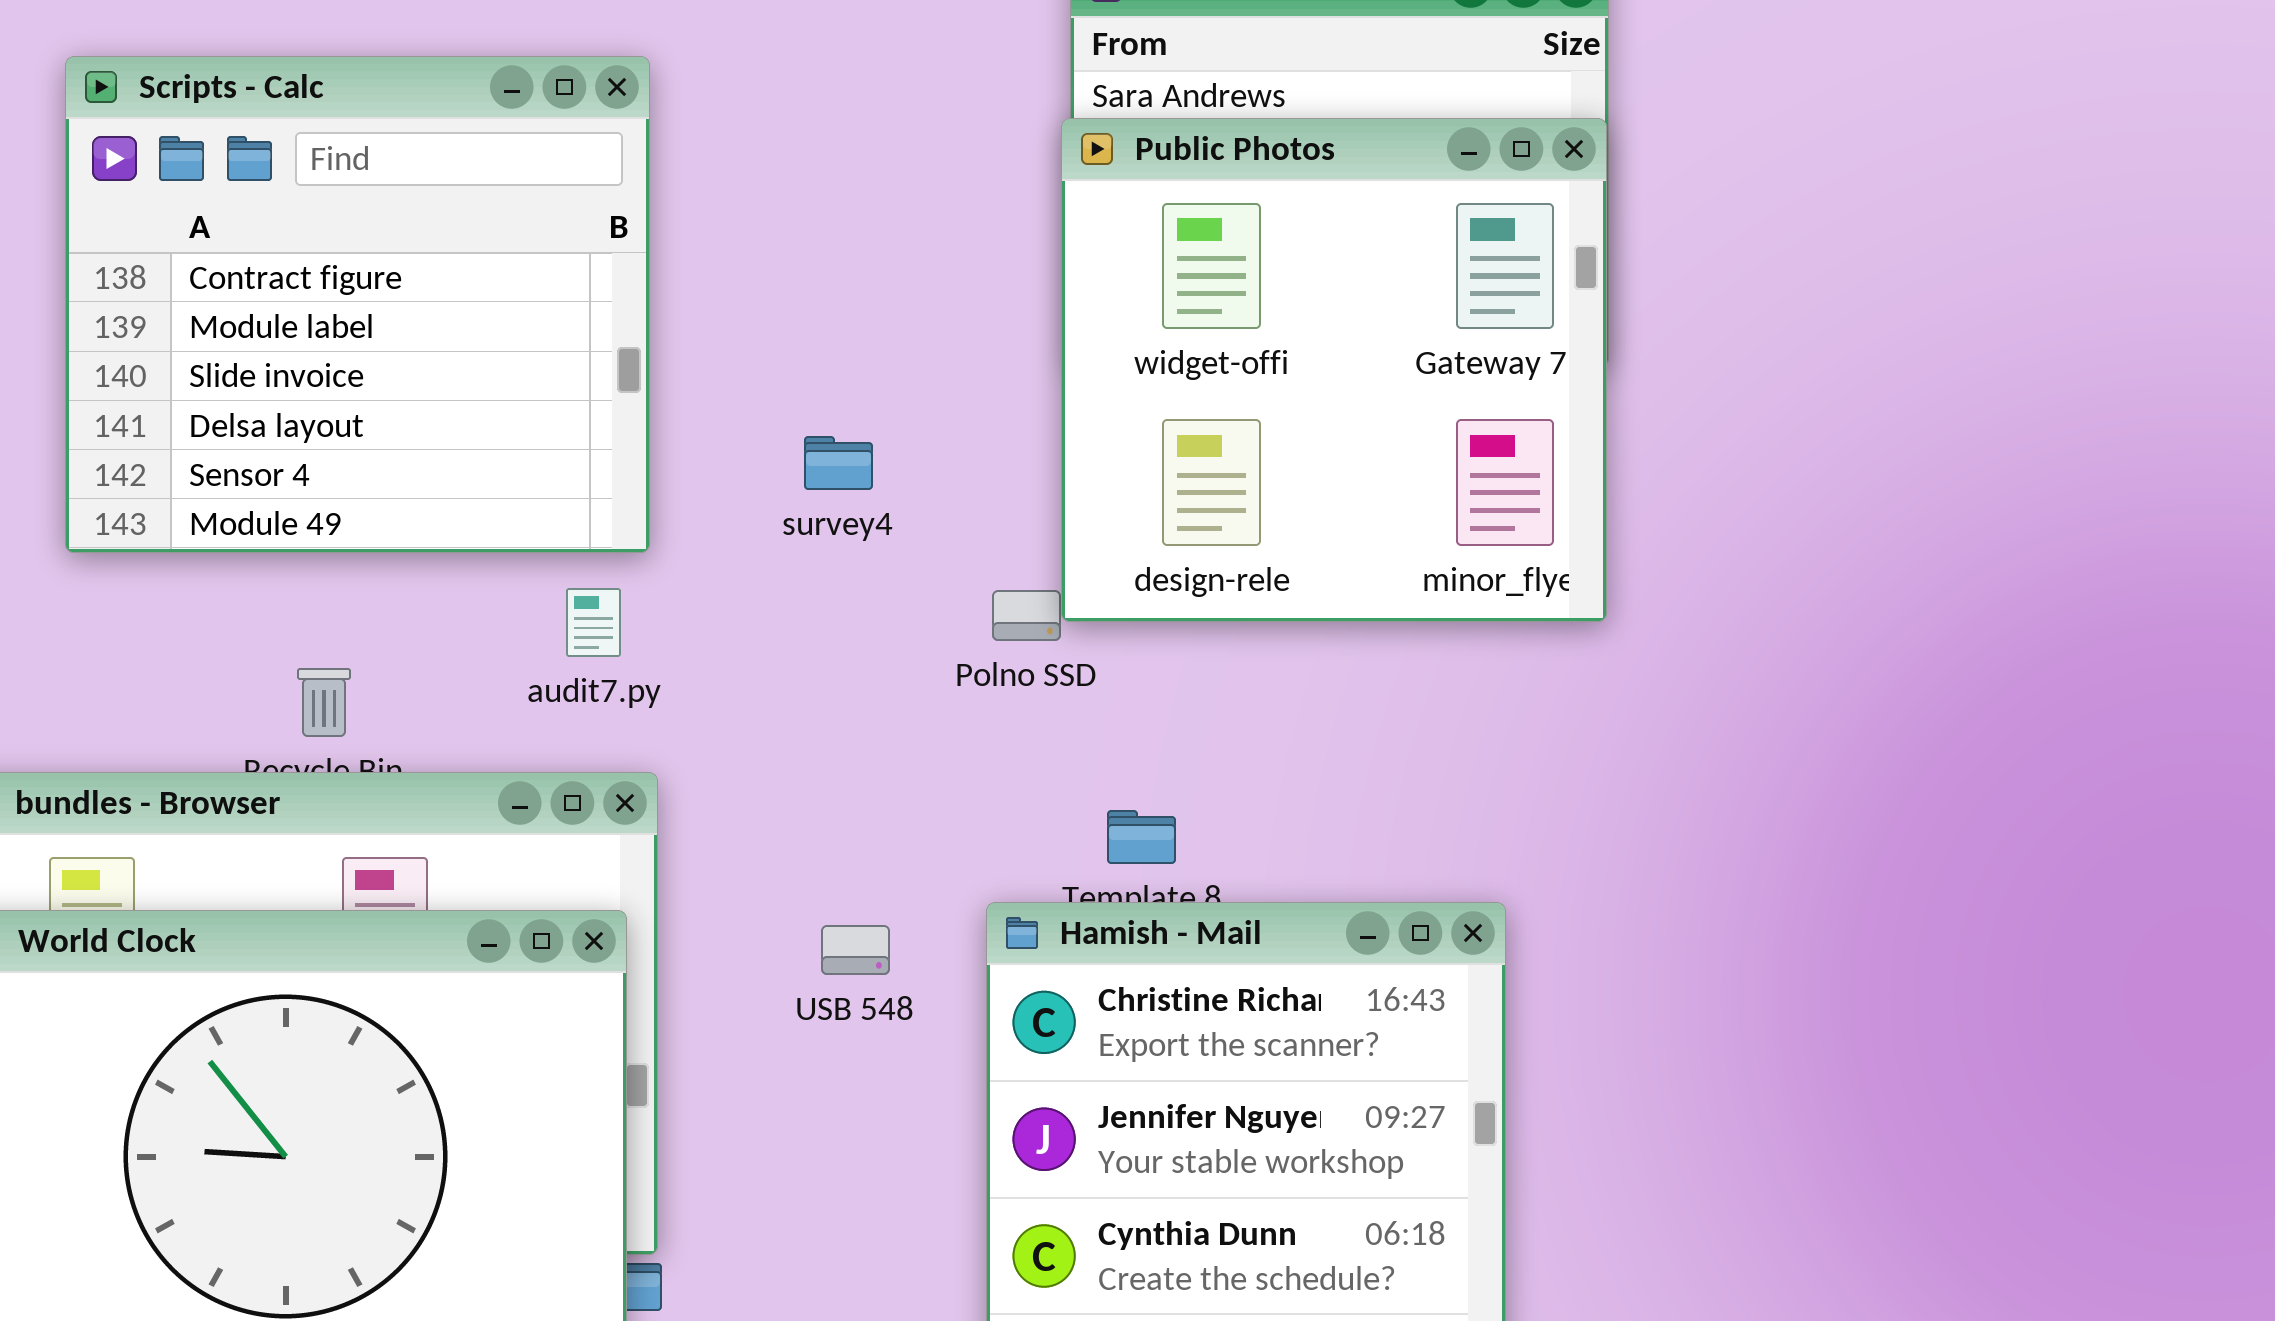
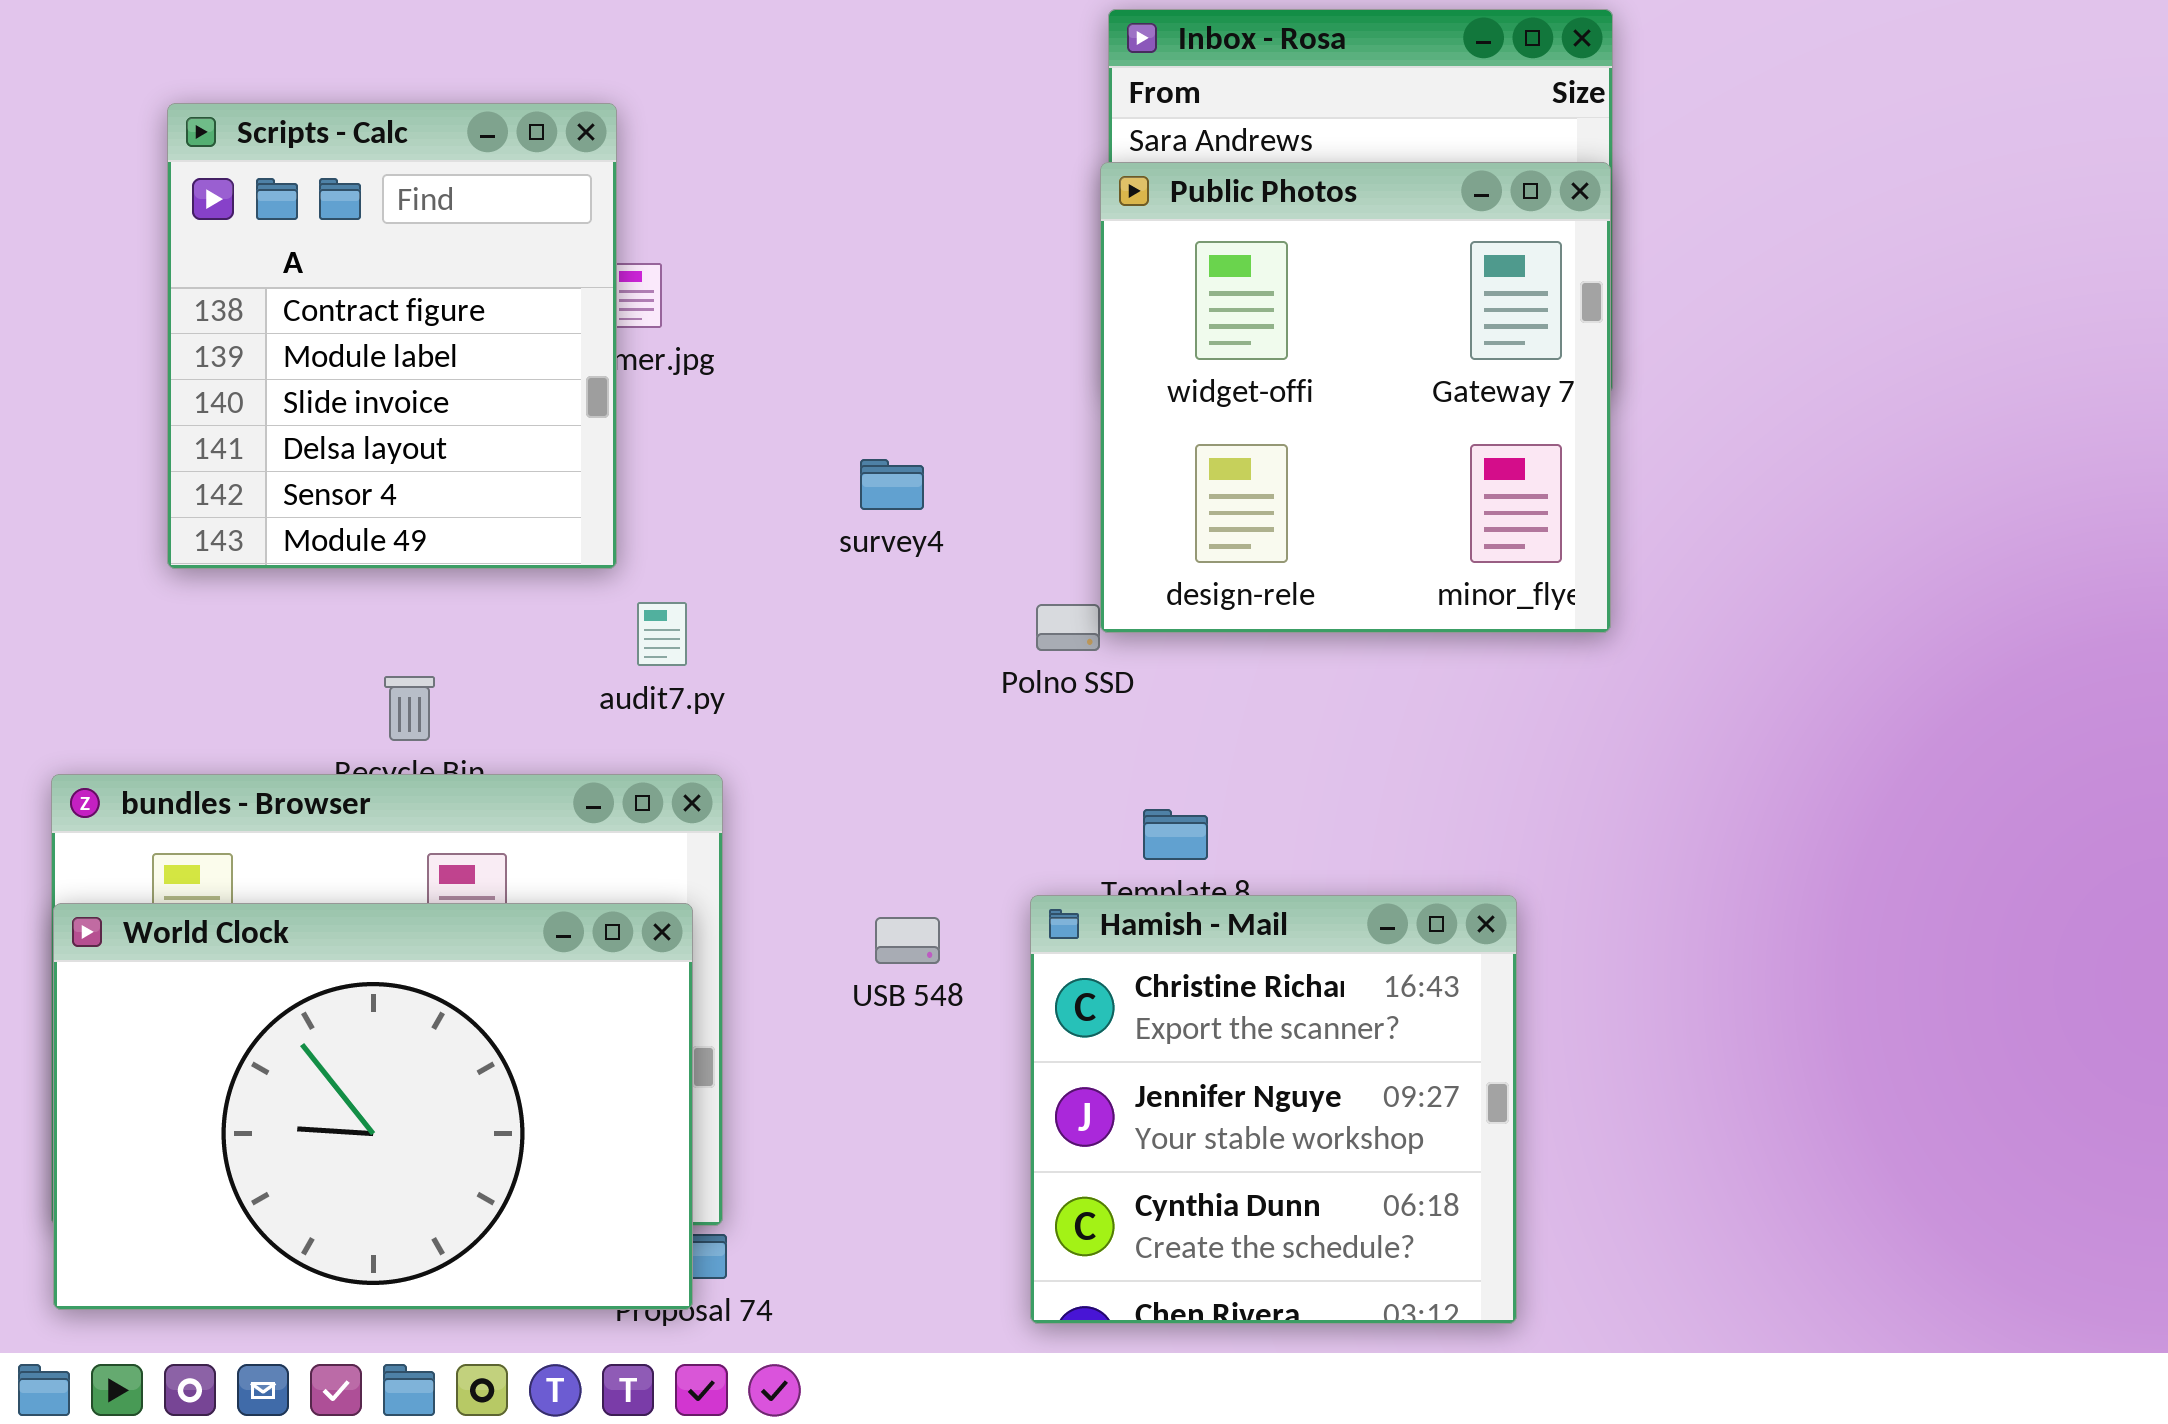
Scripts - Calc: [65,56,650,553] -> [167,103,617,569], resized

